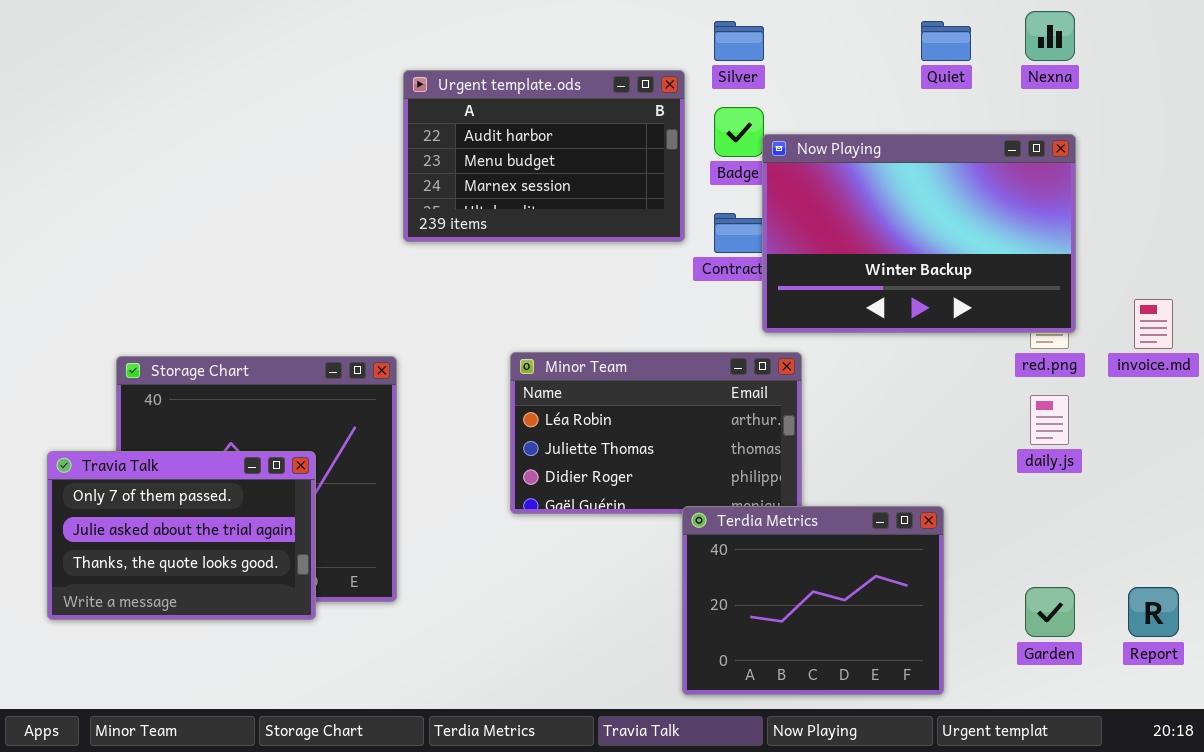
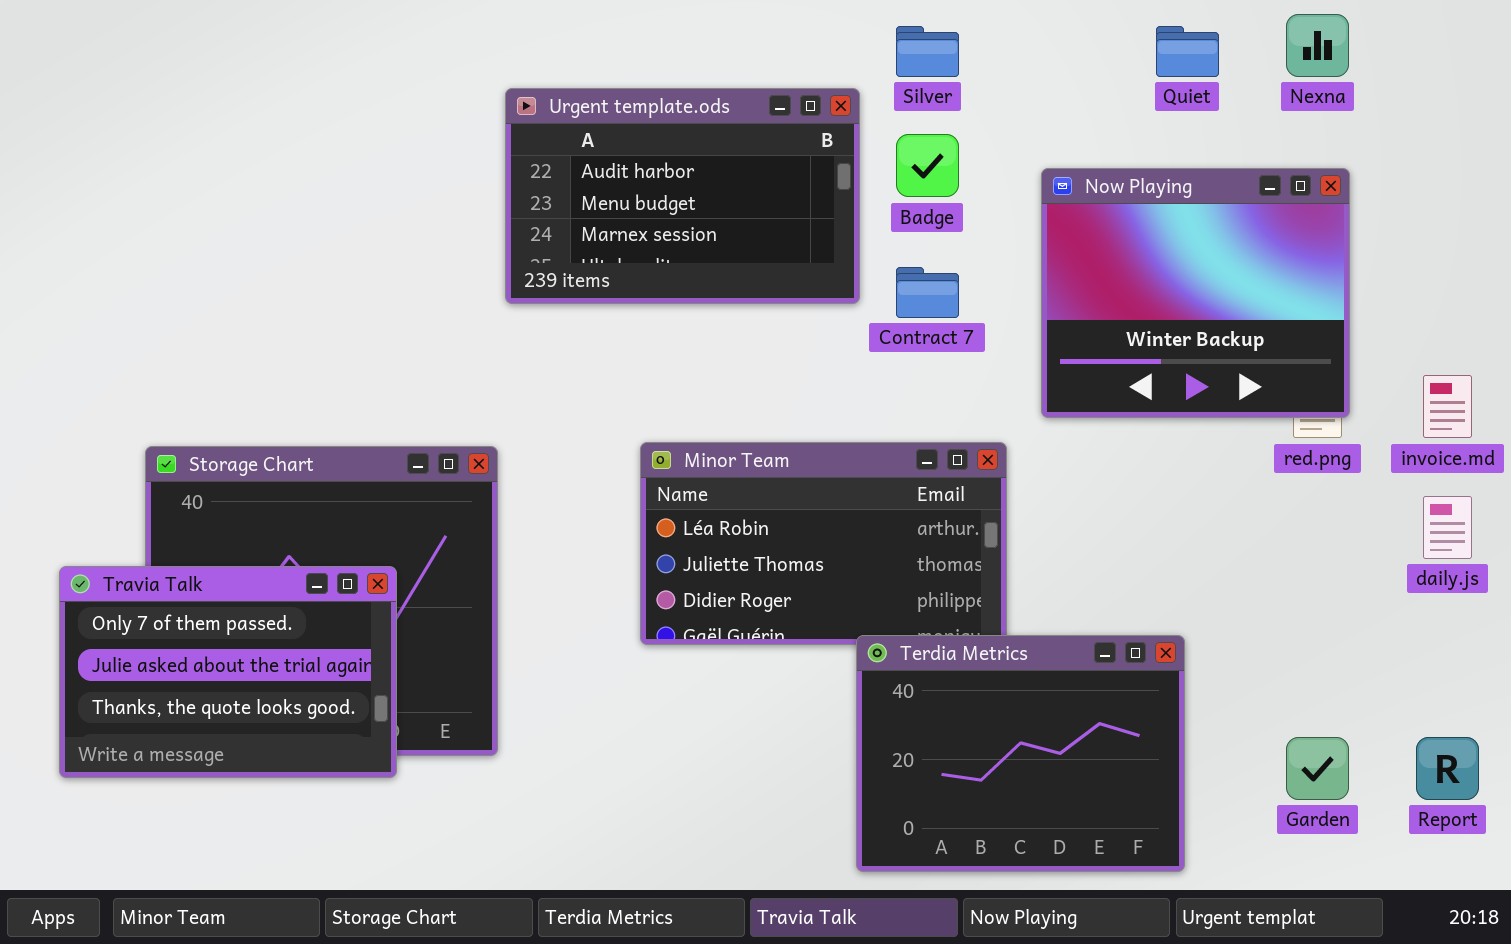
Now Playing: [762,134,1076,333] -> [1041,168,1350,418], resized
daily.js: [1030,395,1069,445] -> [1423,496,1472,559], moved

